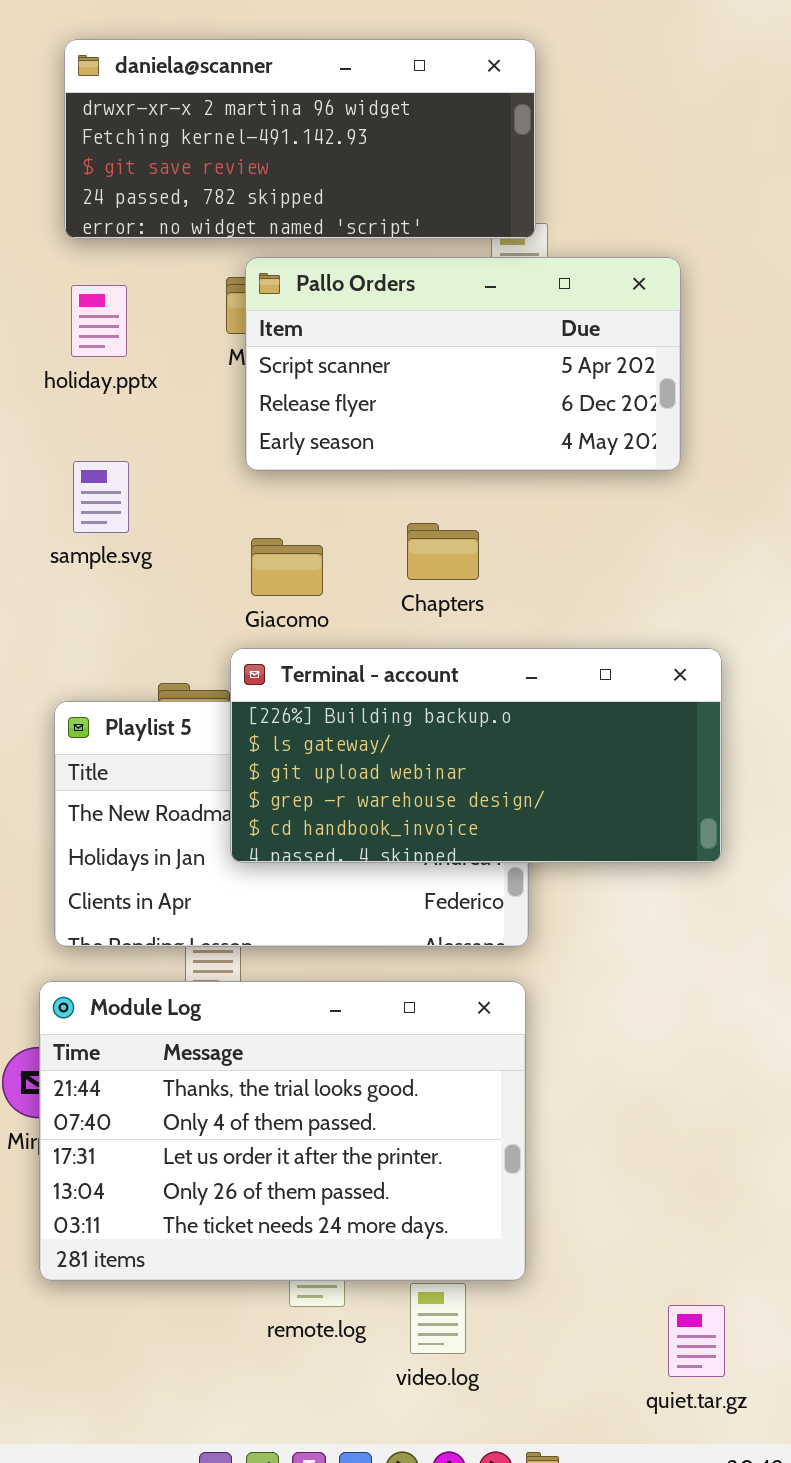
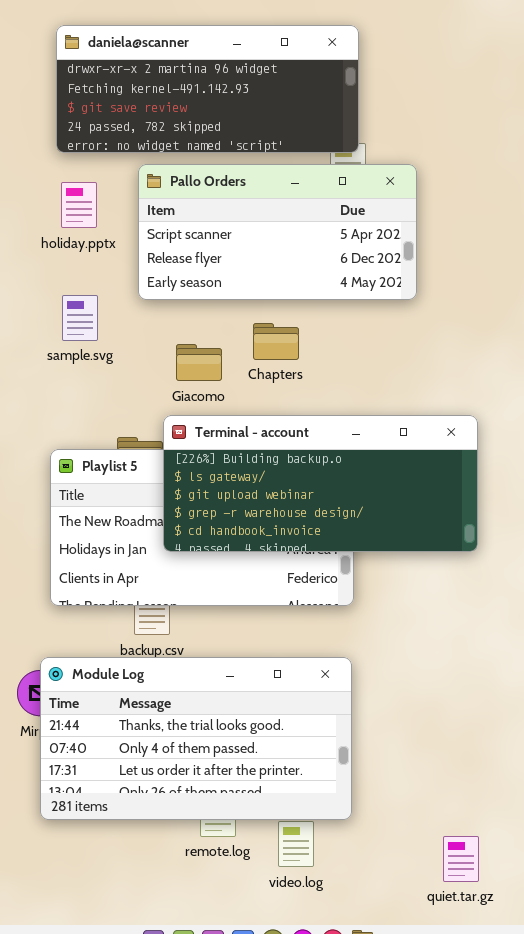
Pallo Orders: [245,257,681,471] -> [138,164,417,300], moved
Chapters: [407,523,479,580] -> [253,323,299,360], moved
Module Log: [39,981,526,1281] -> [40,657,352,820], resized

